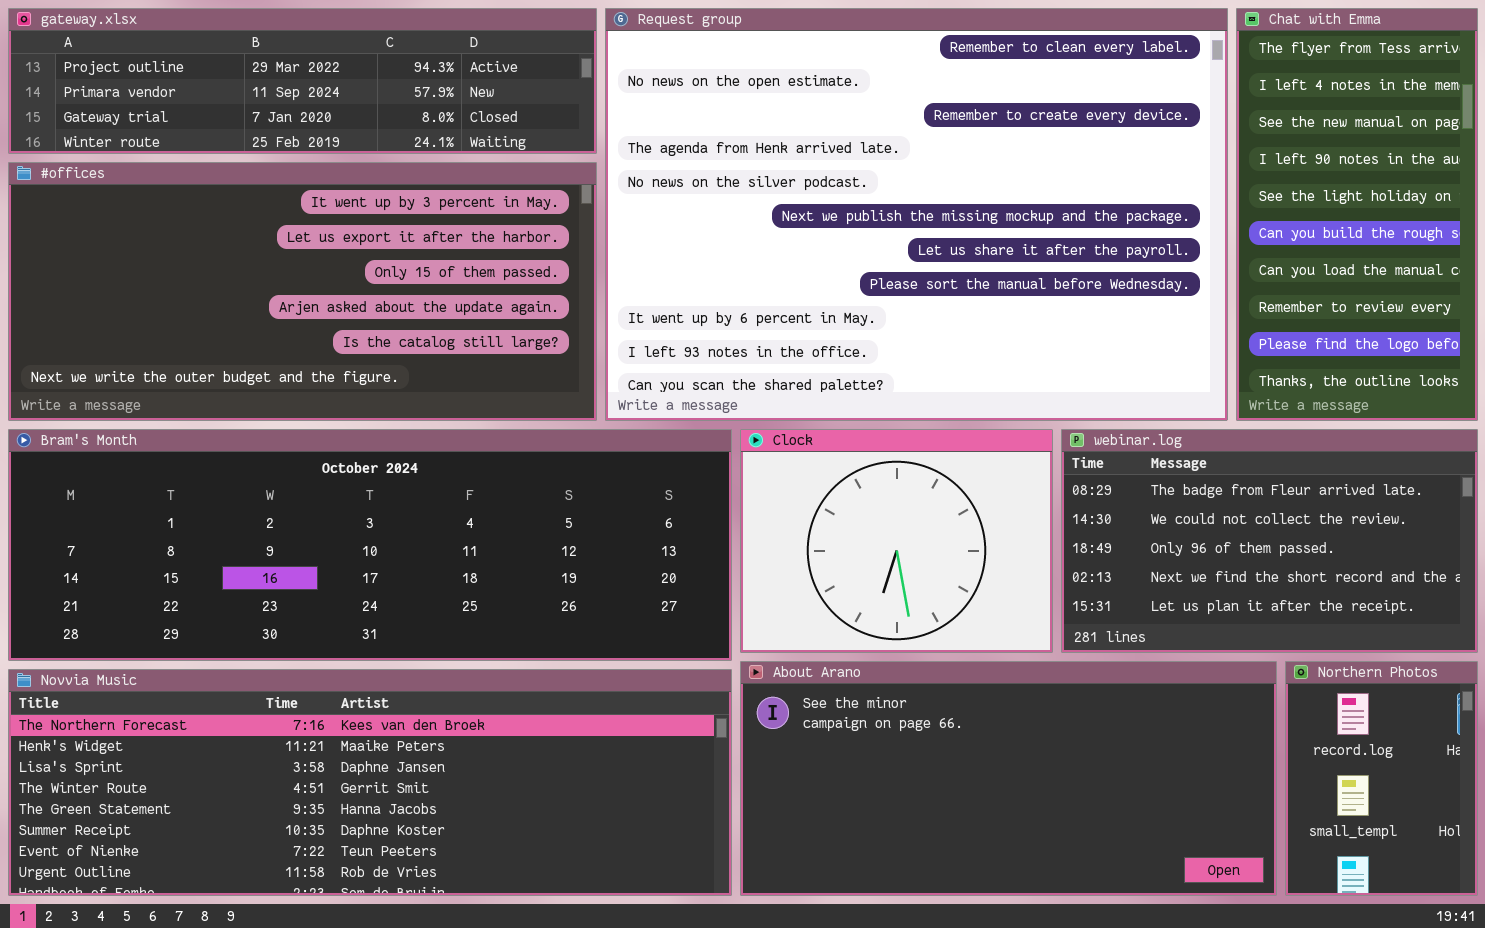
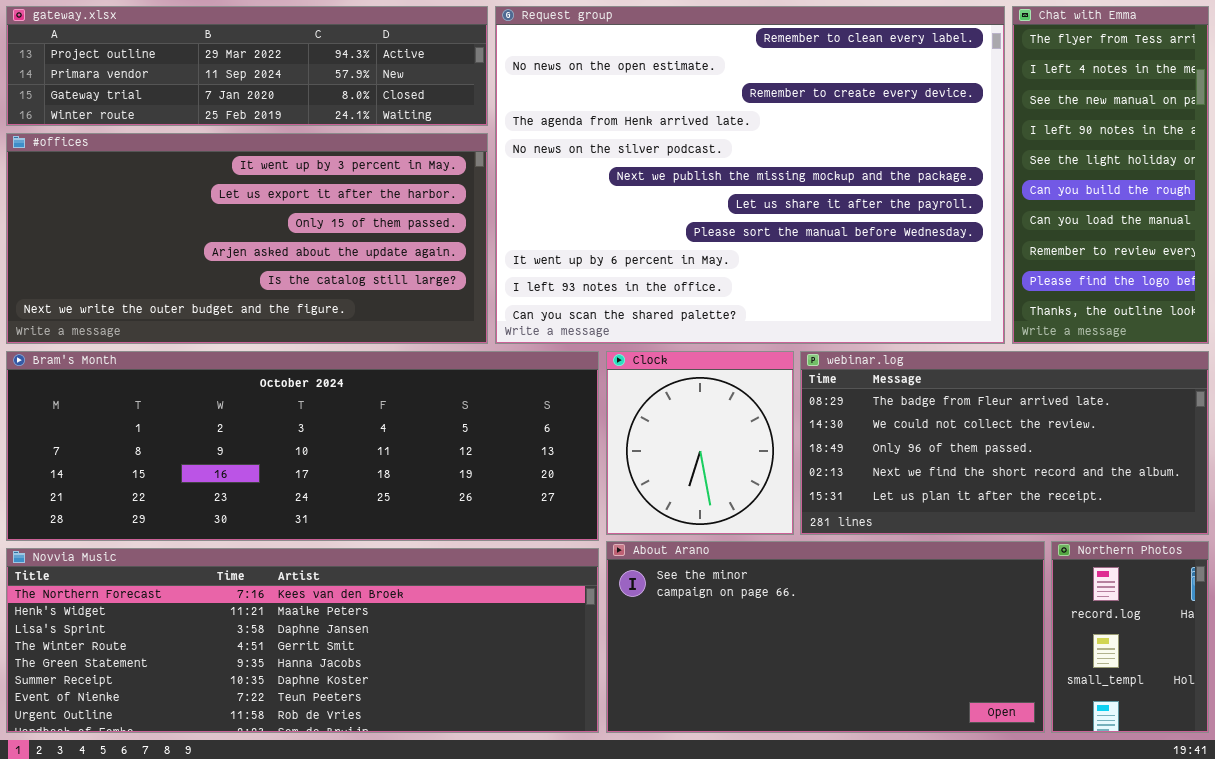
Clock: [740,429,1053,653] -> [606,351,794,535], resized
webinar.log: [1061,429,1478,653] -> [800,351,1209,535], resized

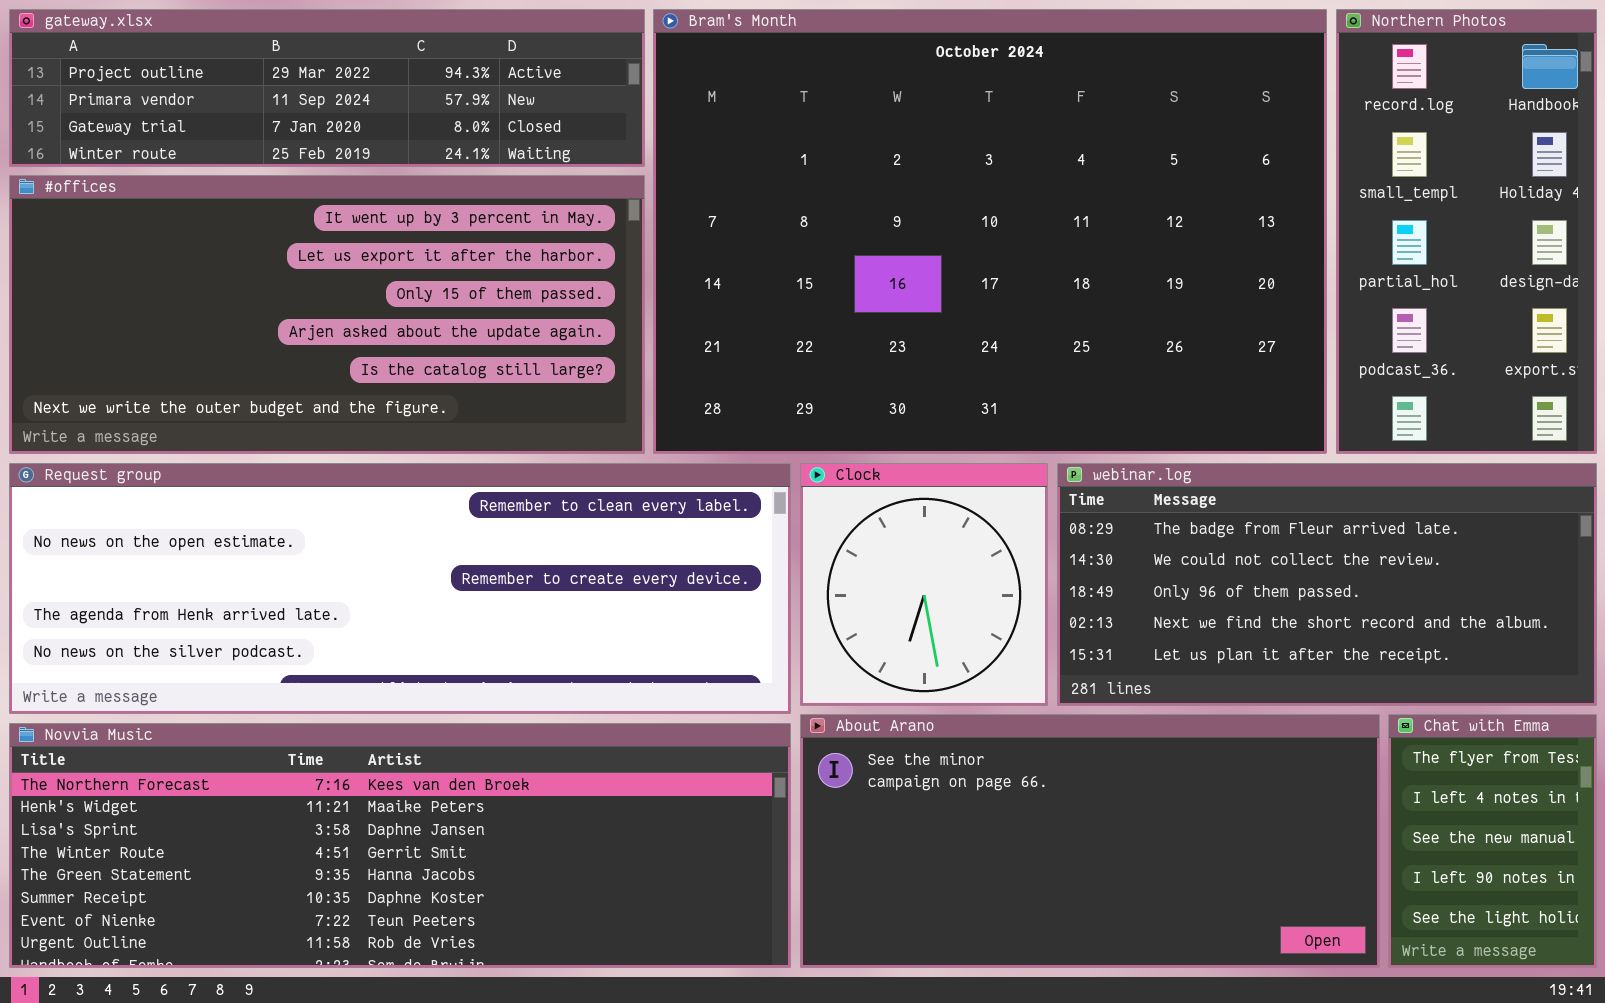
Request group: [495,6,1005,344] -> [9,463,791,714], moved, resized
Chat with Emma: [1012,6,1209,344] -> [1388,714,1597,968], moved, resized
Bram's Month: [6,351,599,541] -> [653,9,1327,454], moved, resized
Northern Photos: [1051,541,1209,733] -> [1336,9,1597,454], moved, resized

